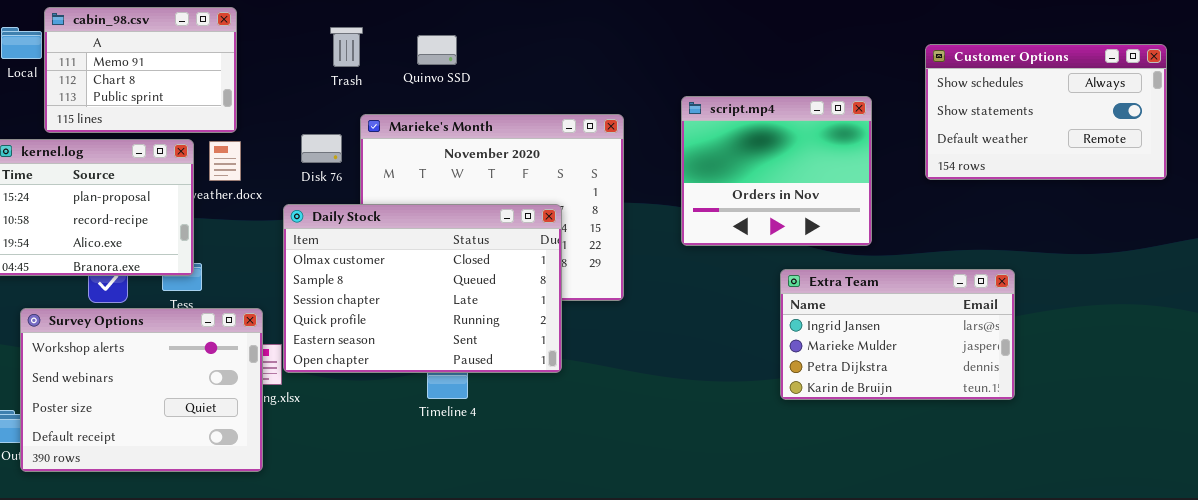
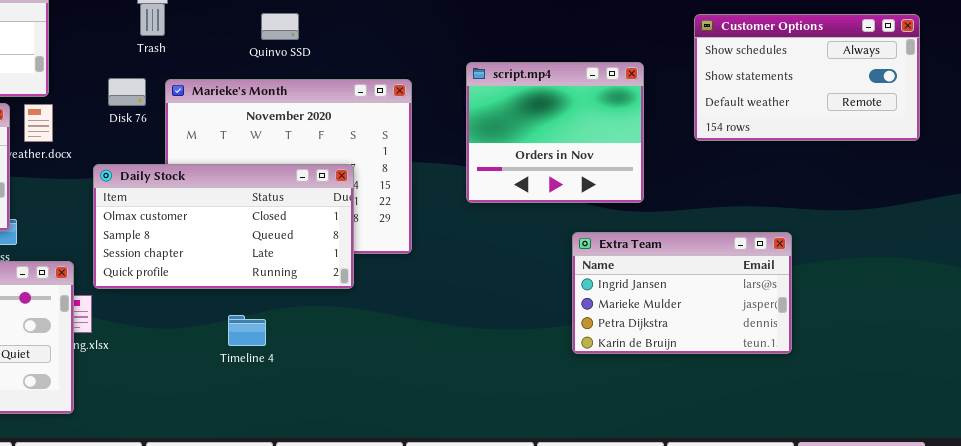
Quinvo SSD: [417,35,457,65] -> [261,13,299,40], moved
Disk 76: [301,134,342,163] -> [108,78,146,106], moved
Daily Stock: [283,204,562,373] -> [93,164,354,289], resized
Extra Team: [780,269,1015,400] -> [572,232,792,354], moved

